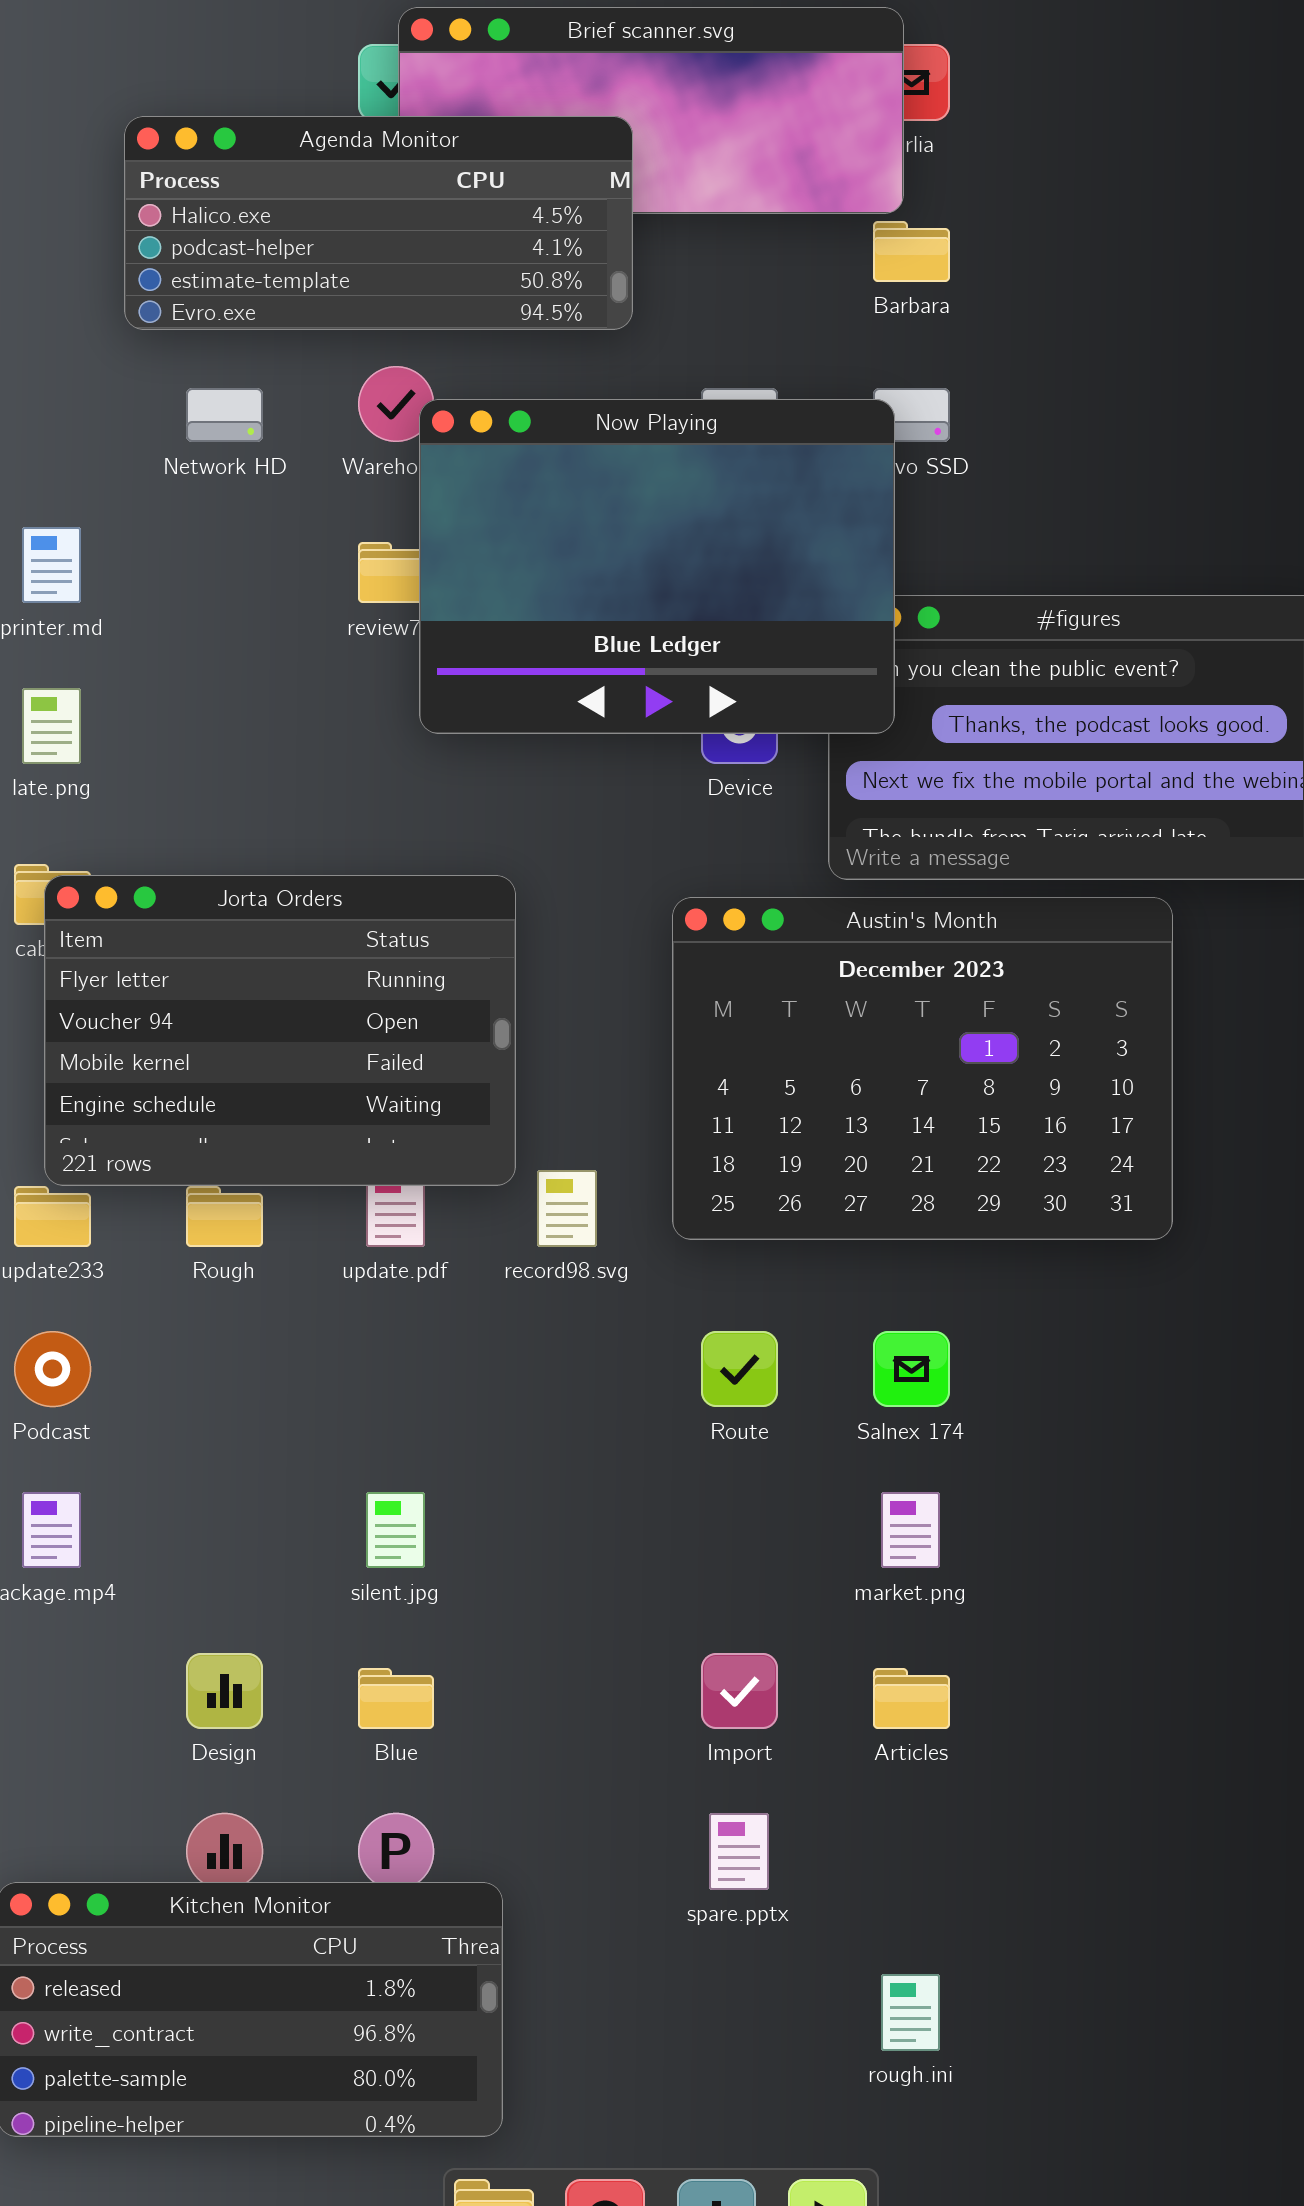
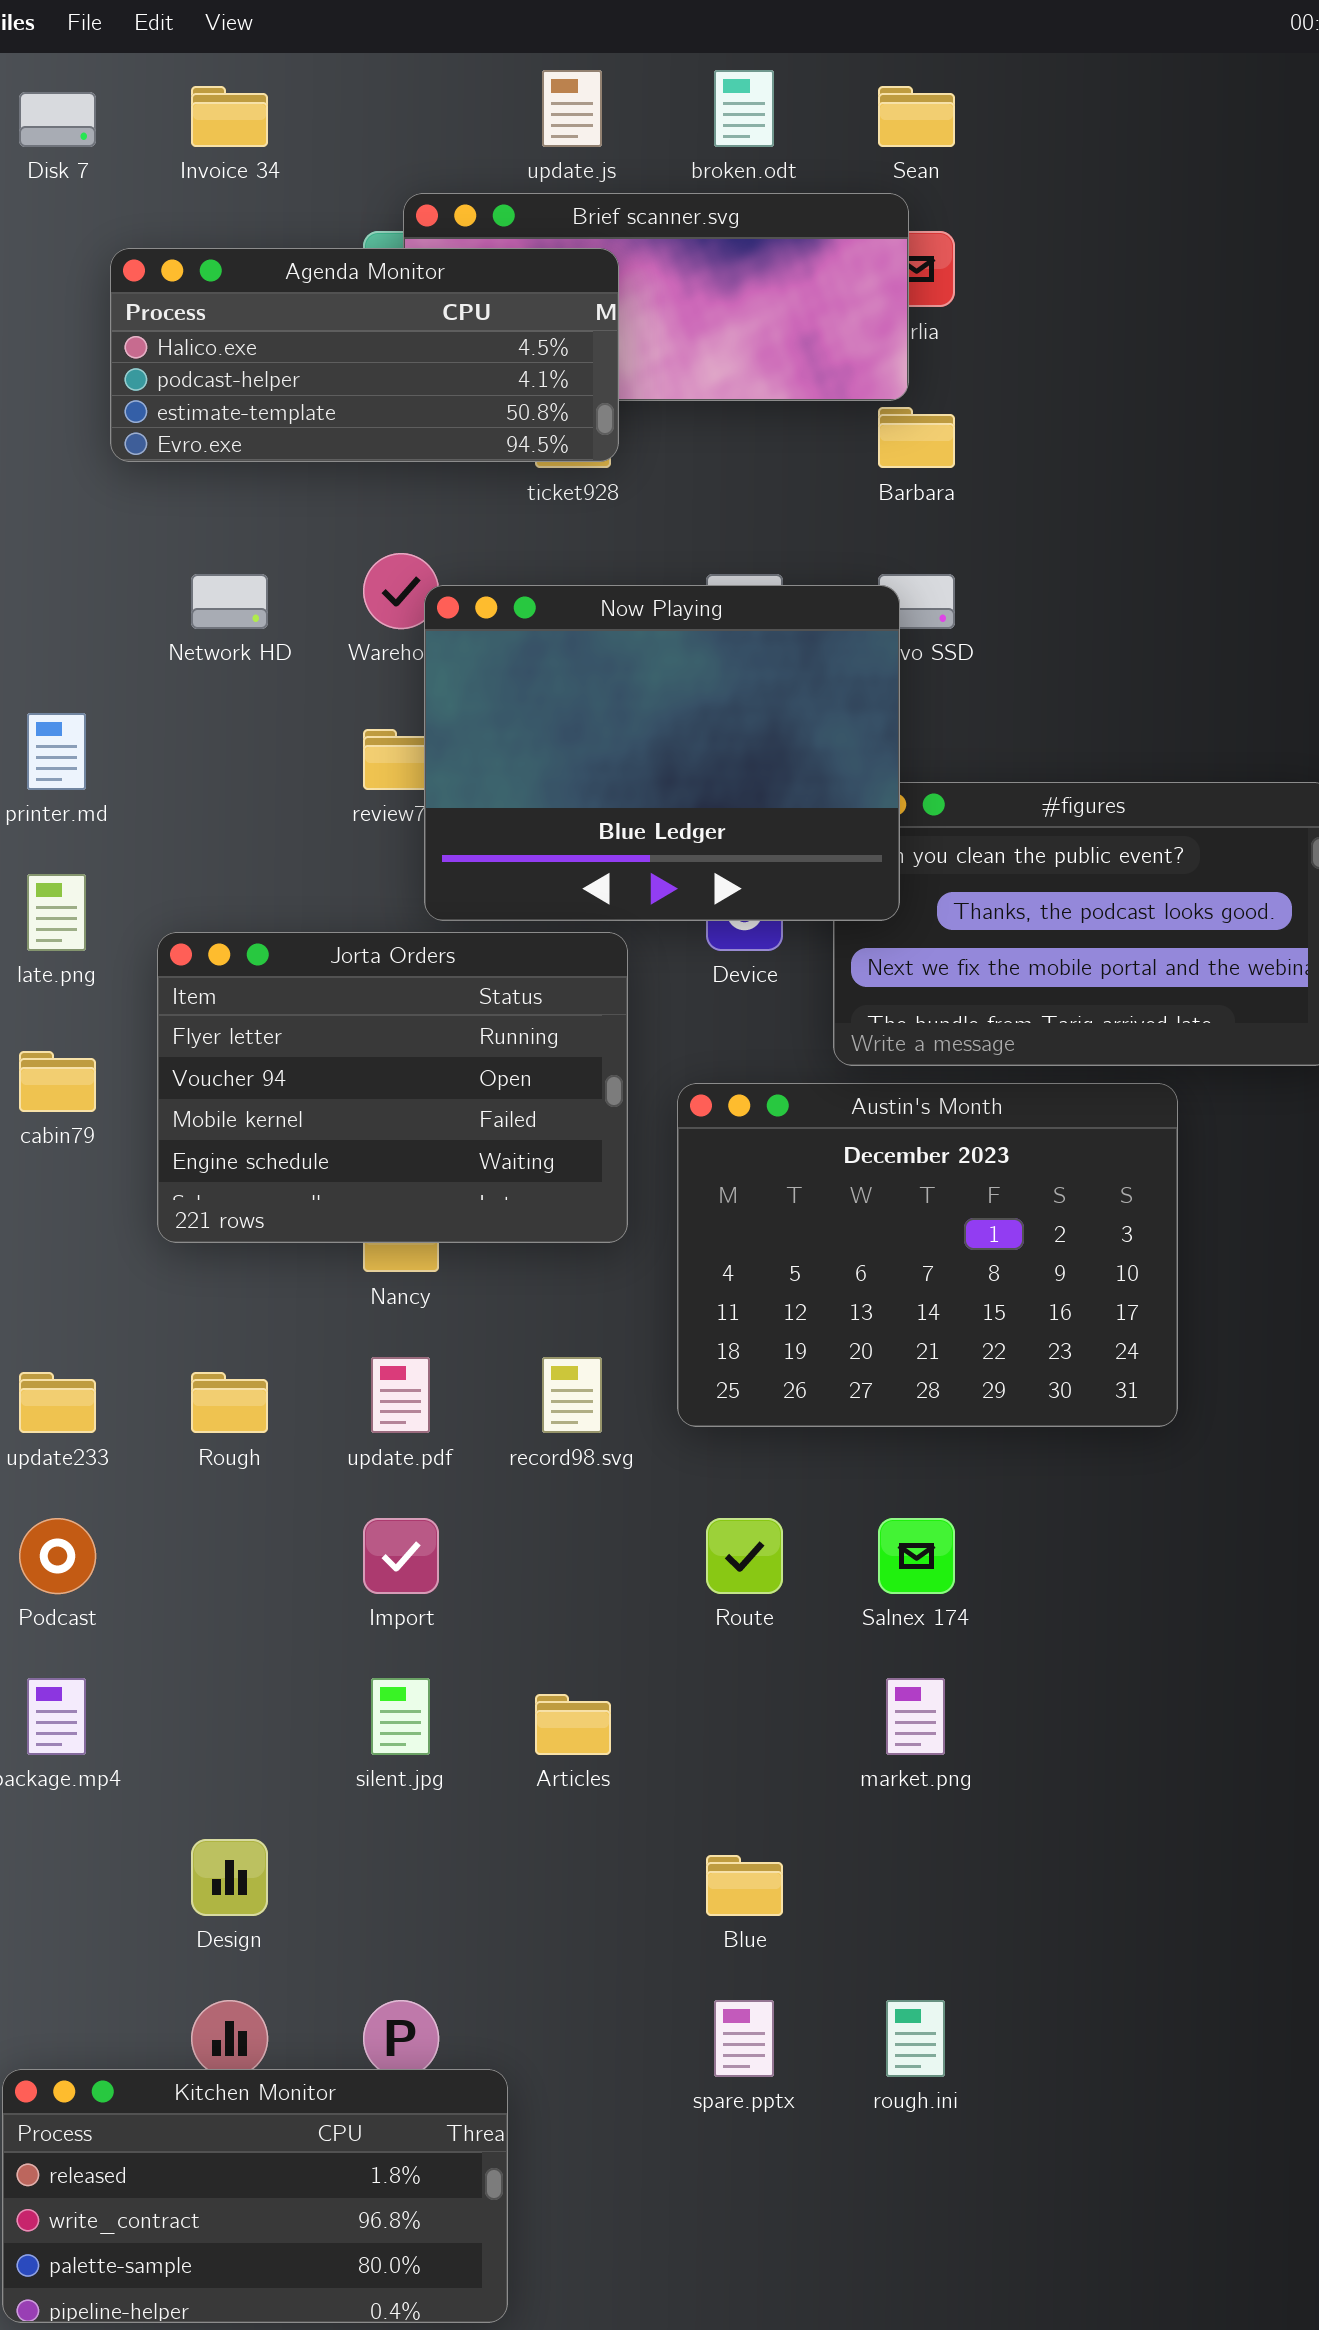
Agenda Monitor: [124,116,633,330] -> [110,248,619,462], moved
Jorta Orders: [44,875,516,1186] -> [157,932,628,1243], moved
Import: [701,1653,778,1729] -> [363,1518,439,1594], moved
Blue: [358,1668,434,1729] -> [706,1855,783,1916], moved
Articles: [873,1668,950,1729] -> [535,1694,611,1755], moved
rough.ini: [881,1974,940,2051] -> [886,2000,945,2077], moved

